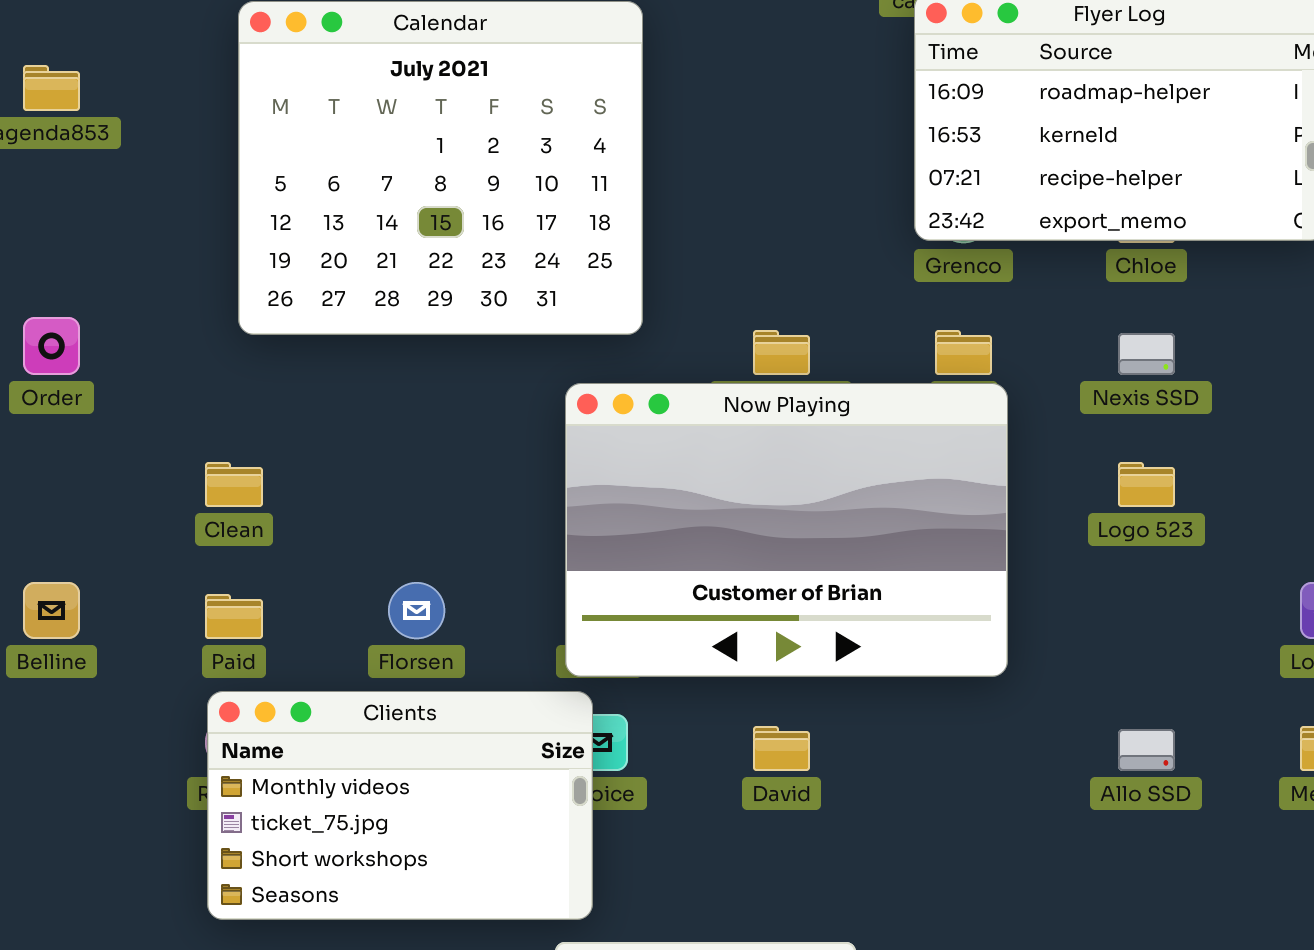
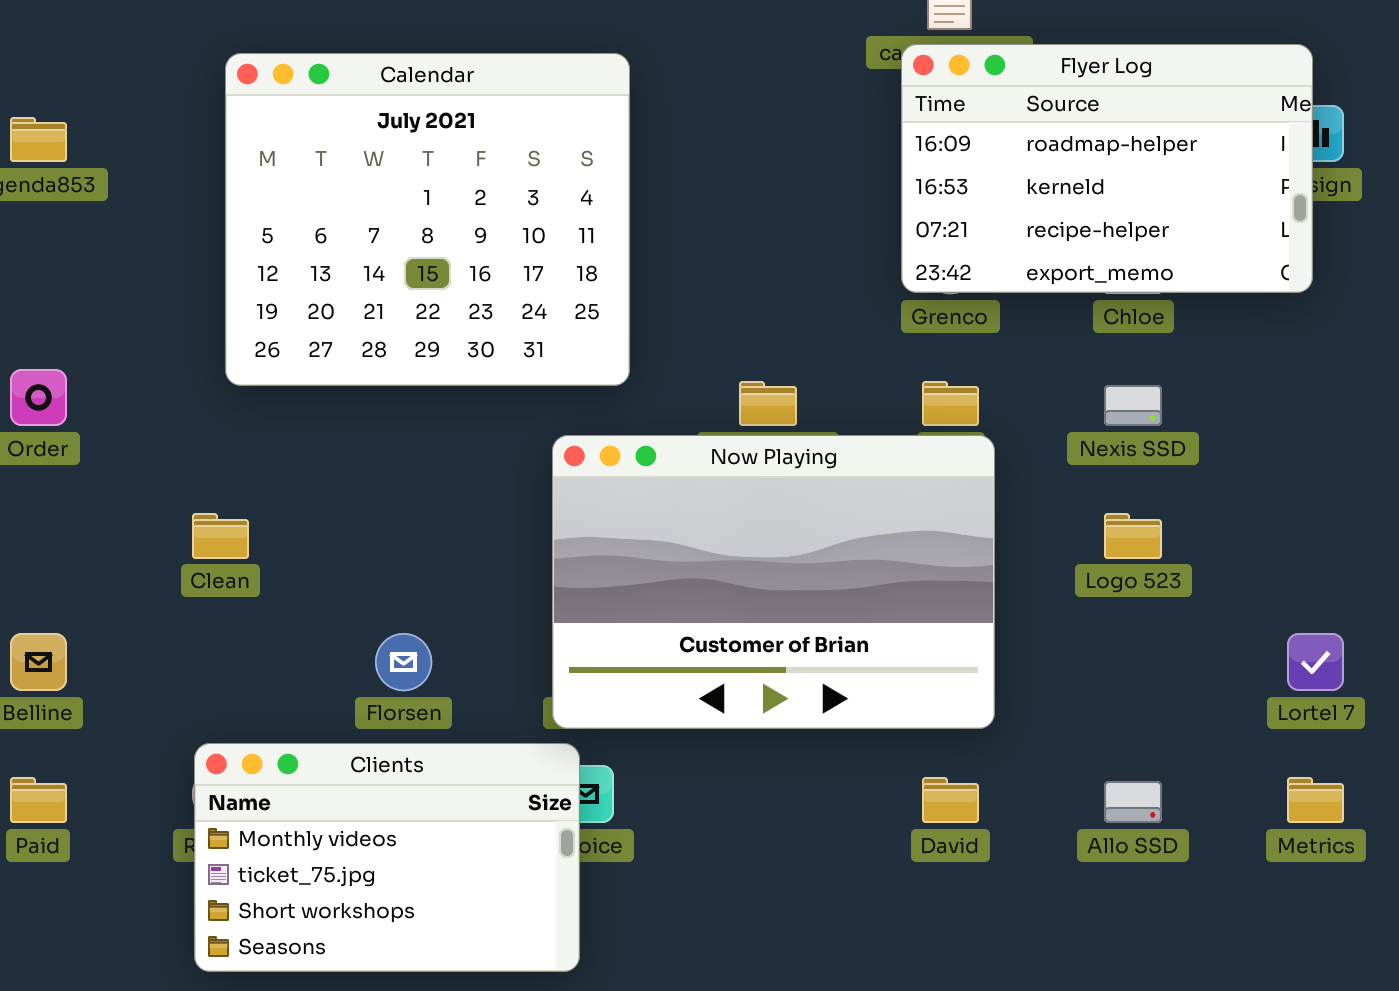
Paid: [205,594,263,639] -> [10,777,67,823], moved
David: [753,726,810,771] -> [922,777,979,823], moved

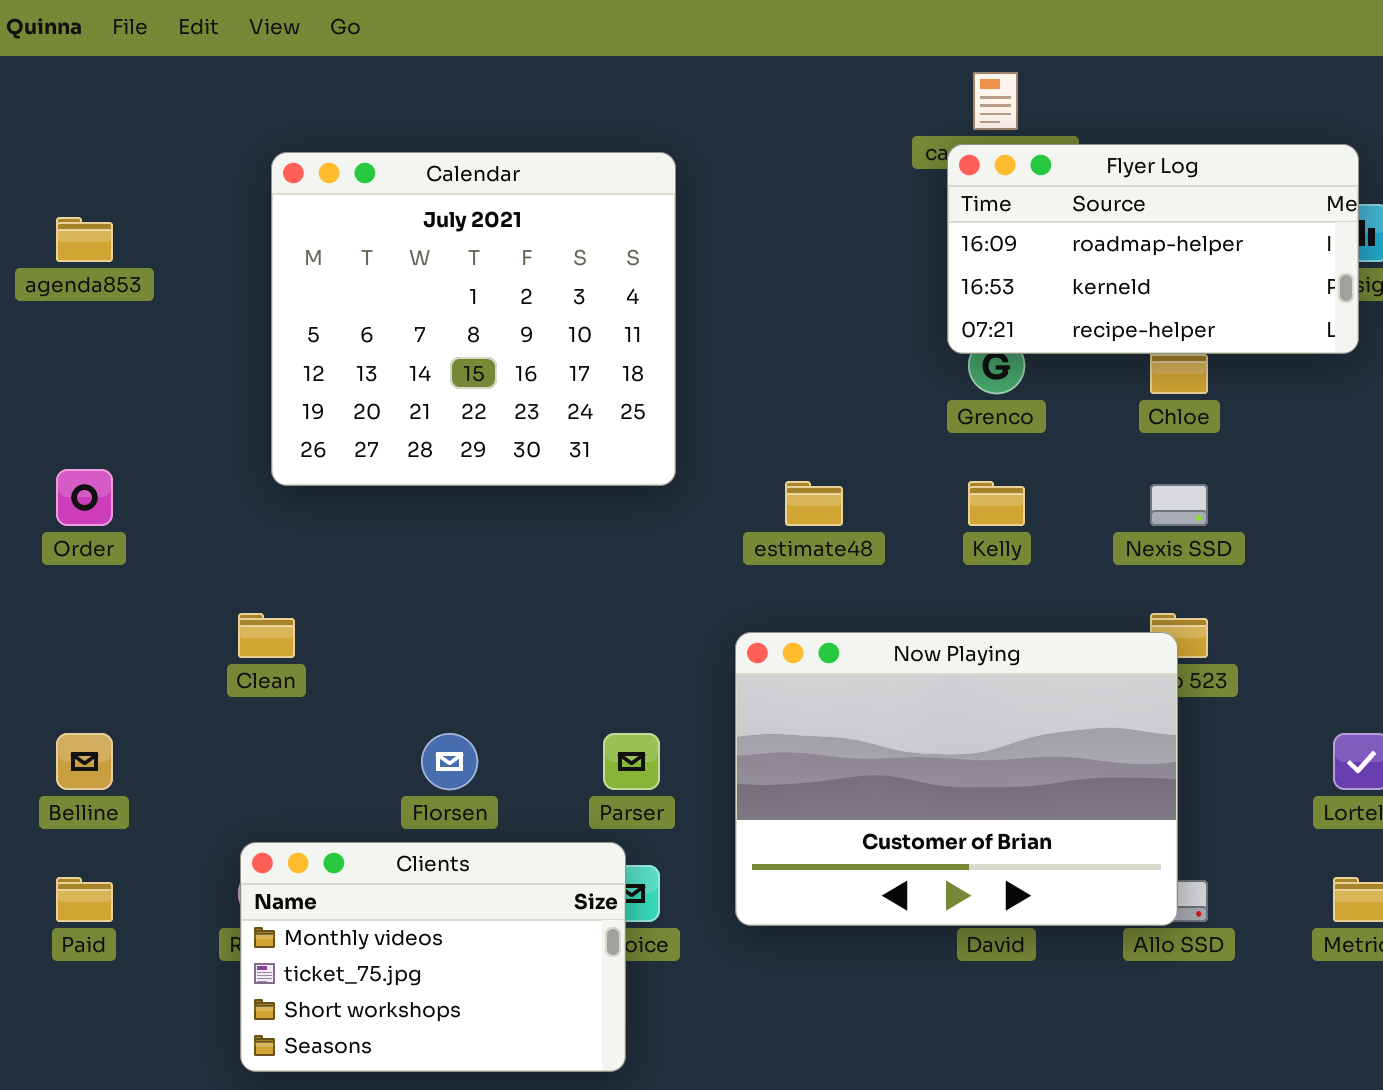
Flyer Log: [901,44,1313,293] -> [947,144,1359,354], resized
Now Playing: [552,435,995,729] -> [735,632,1178,926], moved

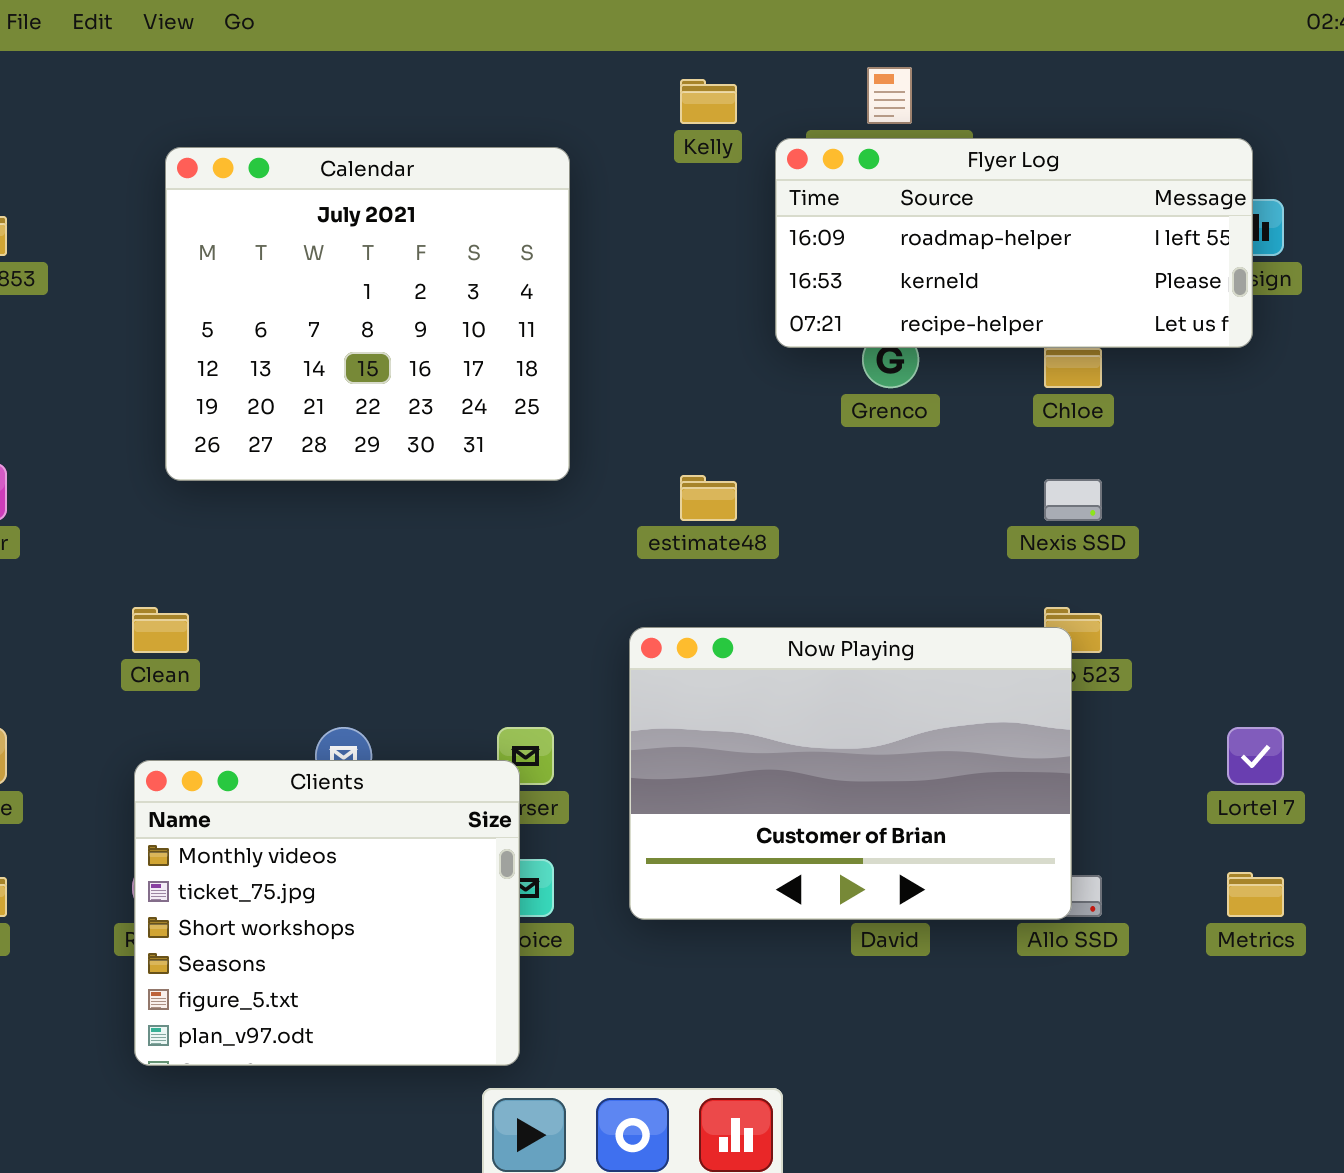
Flyer Log: [947,144,1359,354] -> [775,138,1253,348], resized
Kelly: [968,481,1025,526] -> [680,79,737,124], moved
Clients: [240,842,626,1072] -> [134,760,520,1066], resized

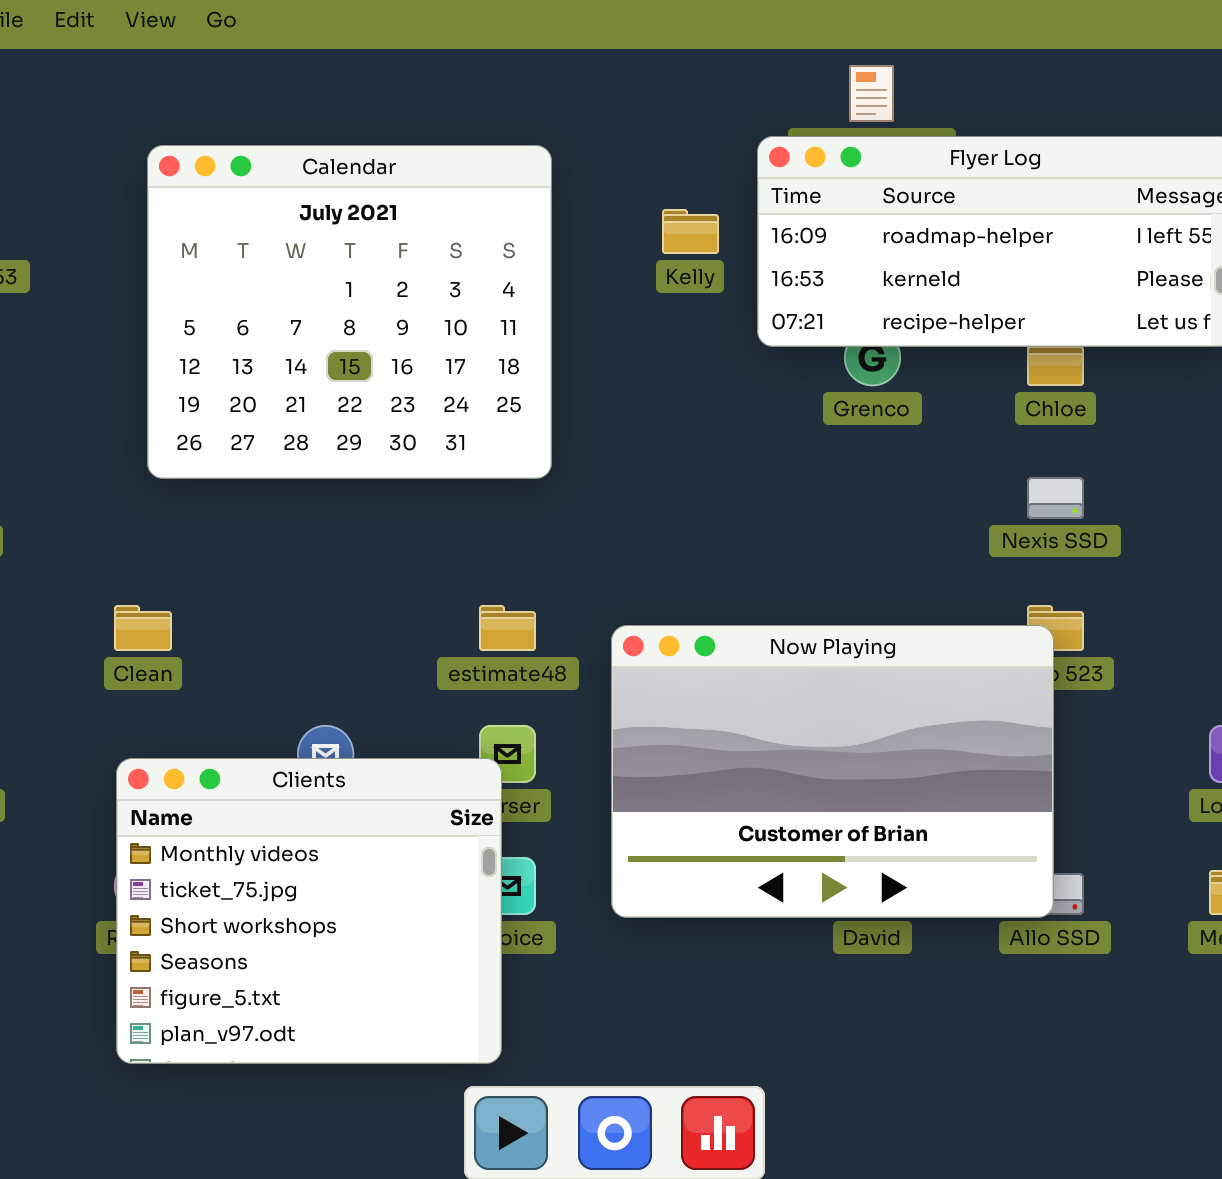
Kelly: [680,79,737,124] -> [662,209,719,254], moved
estimate48: [680,475,737,521] -> [479,605,536,651], moved

